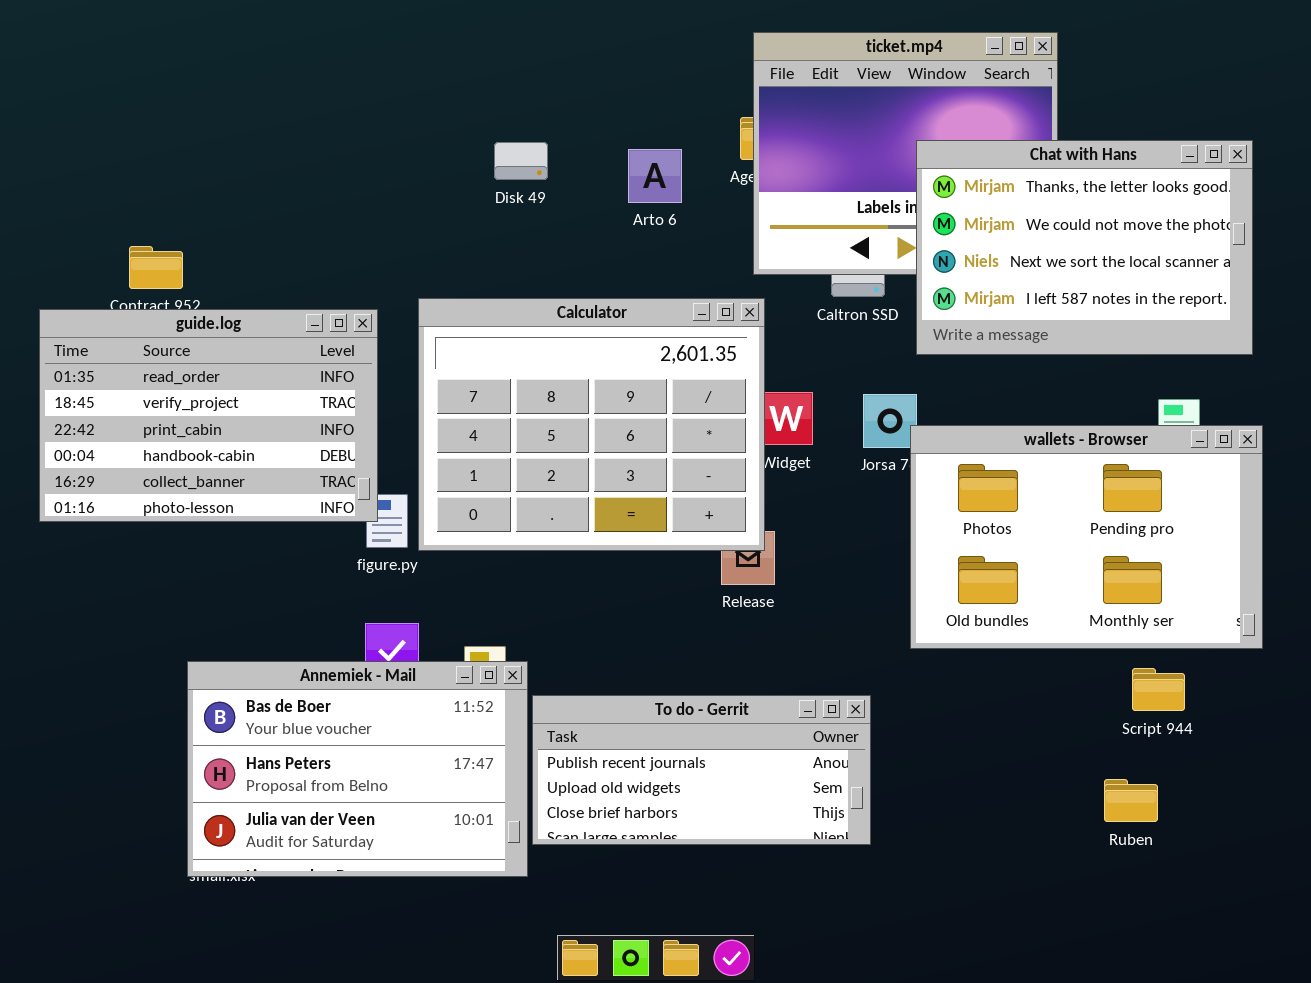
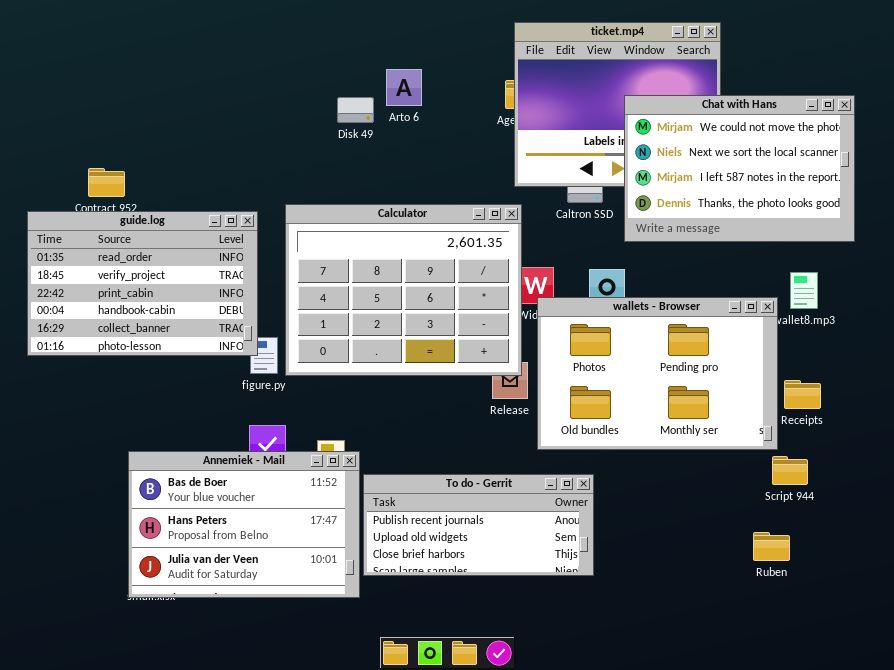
Chat with Hans: [916,140,1253,355] -> [624,95,855,242], scrolled down 1 row
Arto 6: [628,149,682,203] -> [386,69,422,106], moved
wallets - Browser: [910,425,1263,649] -> [537,297,778,450], moved

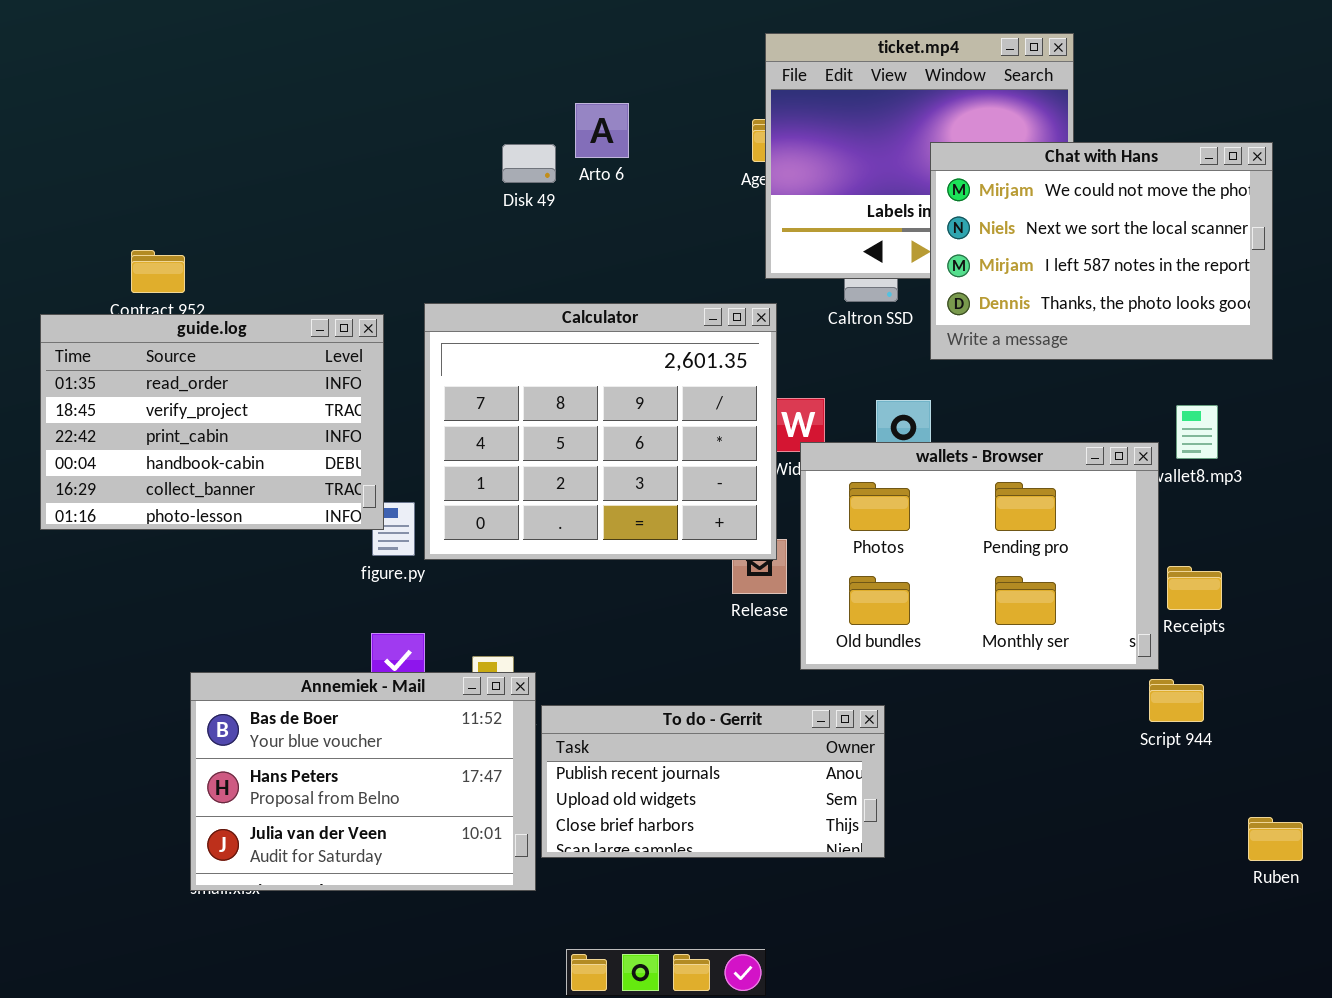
Ruben: [753,532,790,561] -> [1248,817,1303,861], moved

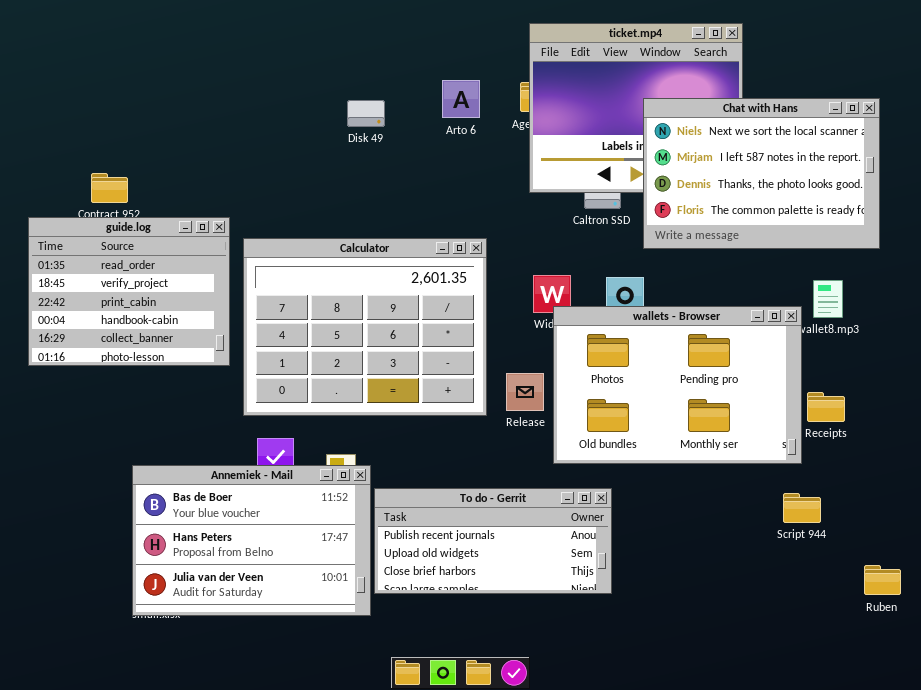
Arto 6: [575,103,629,158] -> [442,80,480,118], moved
Chat with Hans: [930,142,1273,360] -> [643,98,880,249], scrolled down 1 row
Calculator: [424,303,777,560] -> [243,238,487,416], moved
guide.log: [40,314,384,530] -> [28,217,230,366], resized
Script 944: [1149,679,1204,722] -> [783,493,821,523], moved

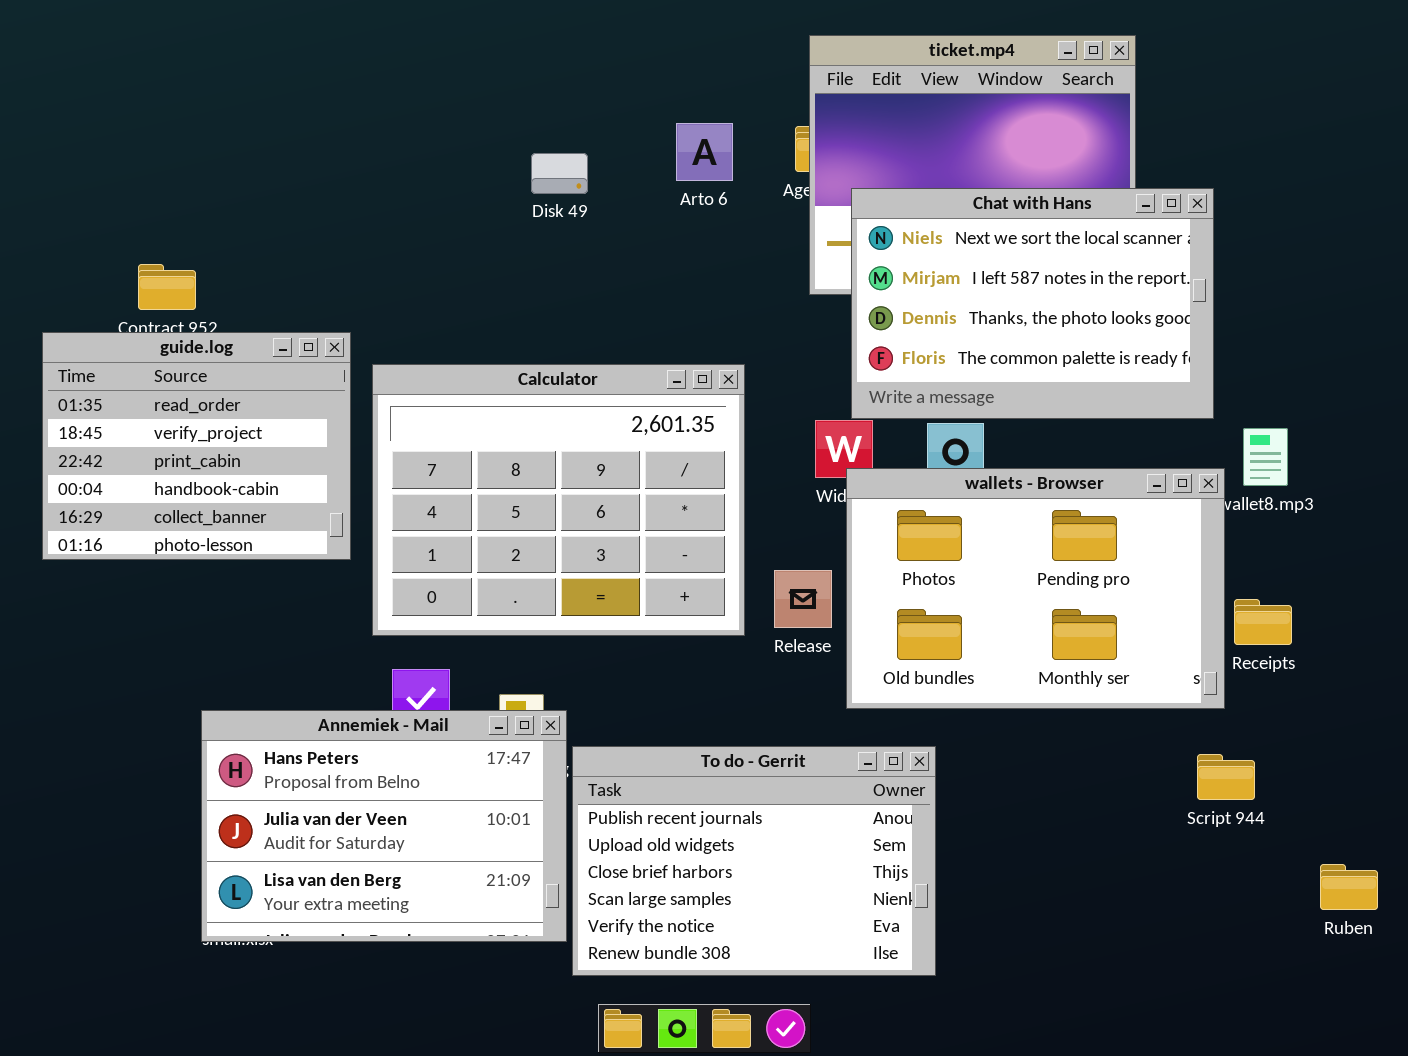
Chat with Hans: [643,98,880,249] -> [851,188,1214,419], moved
Annemiek - Mail: [132,465,371,616] -> [201,710,567,942], scrolled down 1 row
To do - Gerrit: [374,488,612,594] -> [572,746,936,976], resized

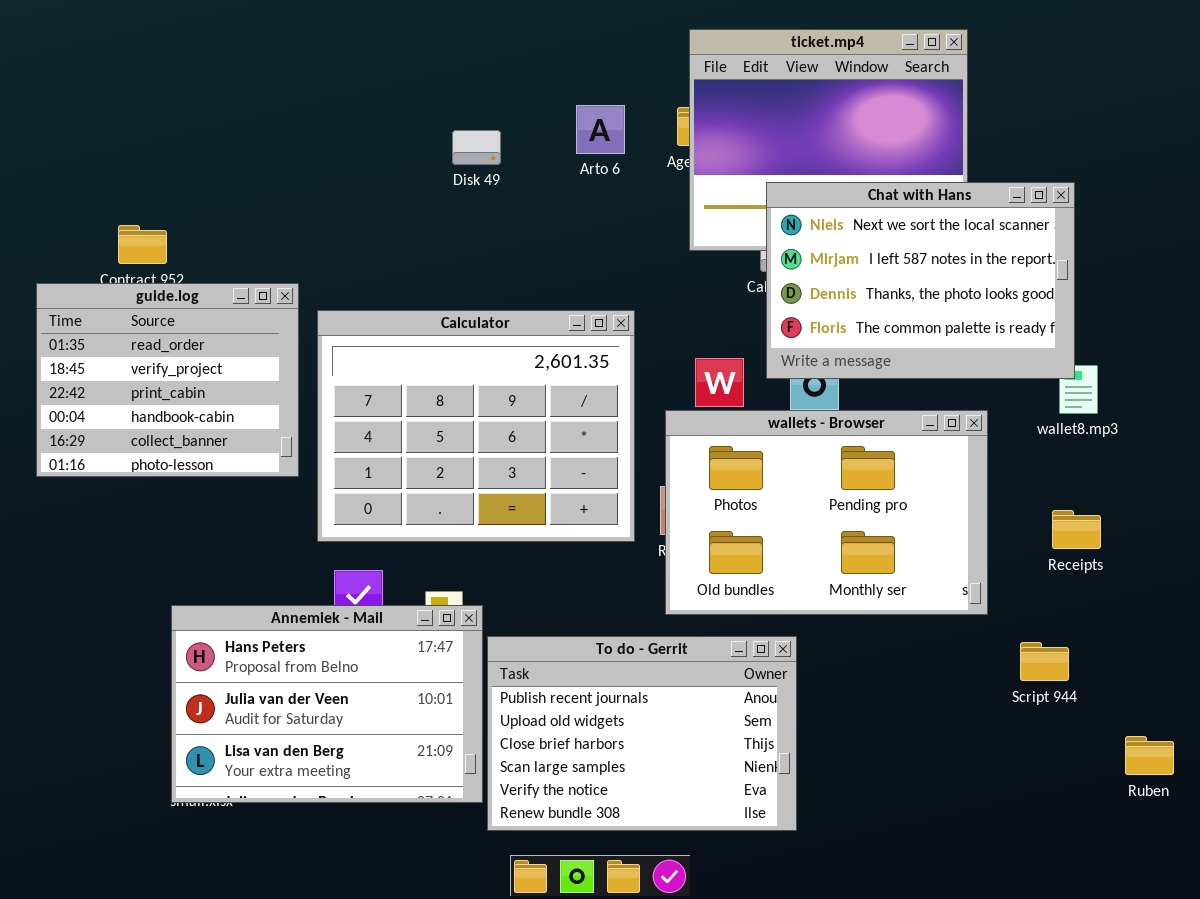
Chat with Hans: [851,188,1214,419] -> [766,182,1075,379], moved
wallets - Browser: [846,468,1225,709] -> [665,410,988,615], moved

